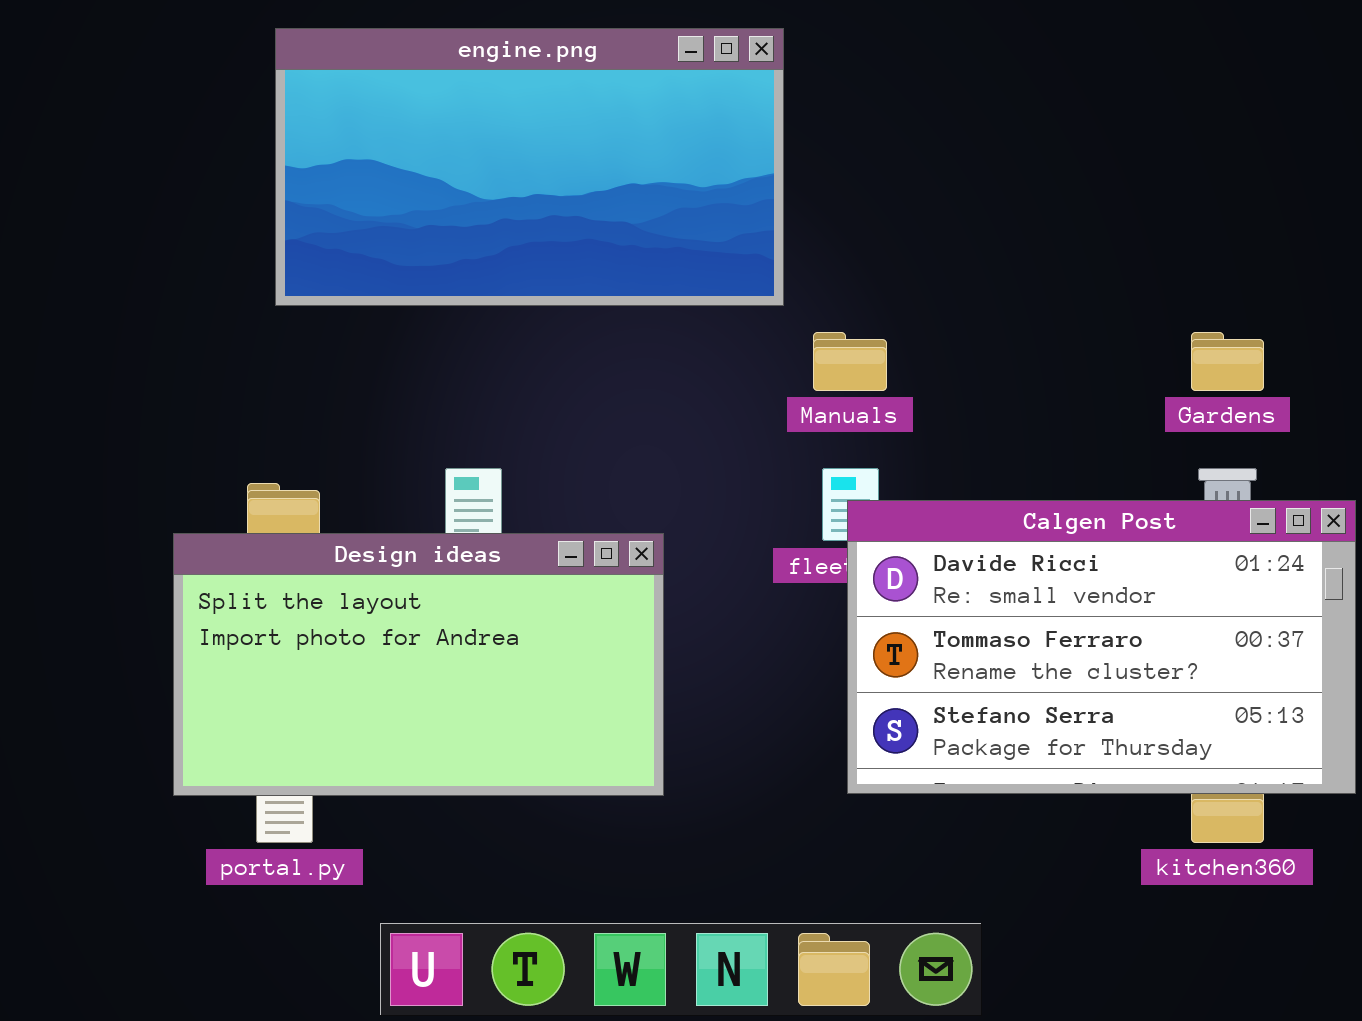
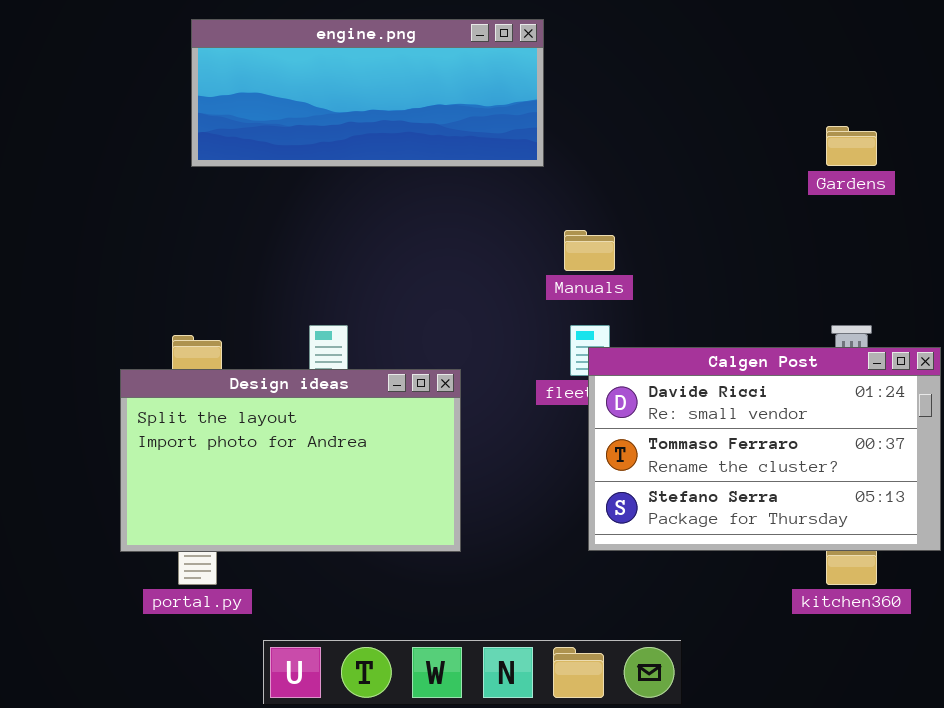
engine.png: [275,28,784,306] -> [191,19,544,167], resized
Gardens: [1191,332,1264,391] -> [826,126,877,166], moved

